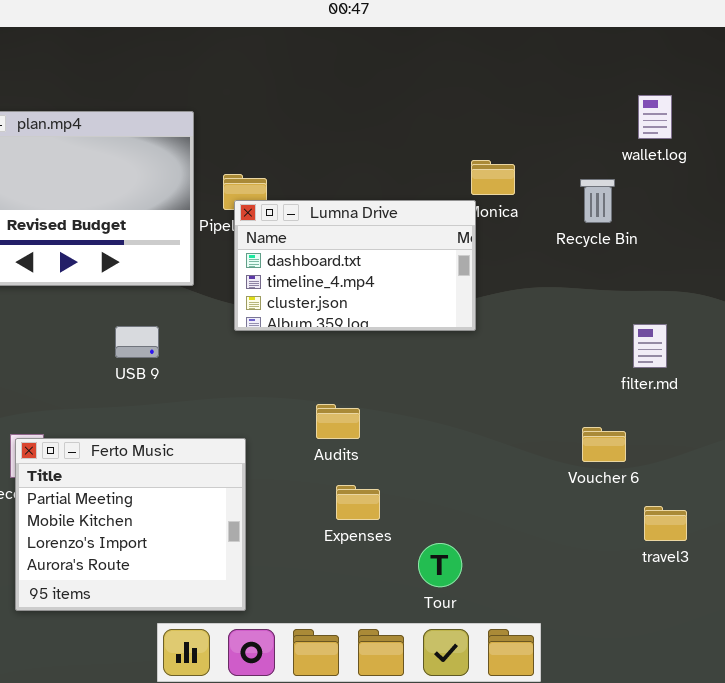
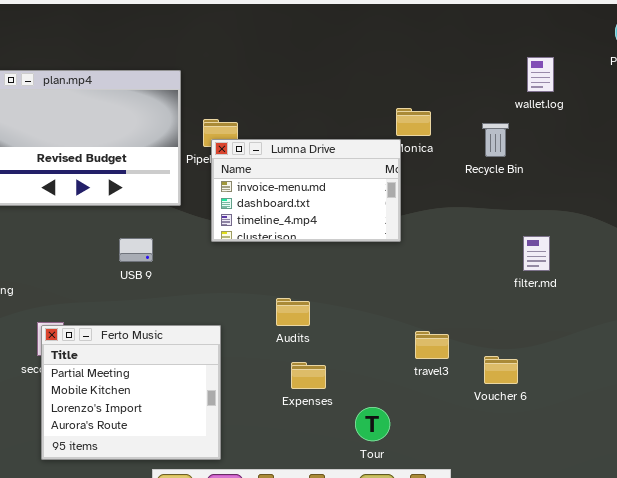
Lumna Drive: [234,200,476,331] -> [211,139,401,242], scrolled up 1 row
Voucher 6: [582,427,626,462] -> [484,356,518,384], moved
travel3: [644,506,687,541] -> [415,331,449,359], moved

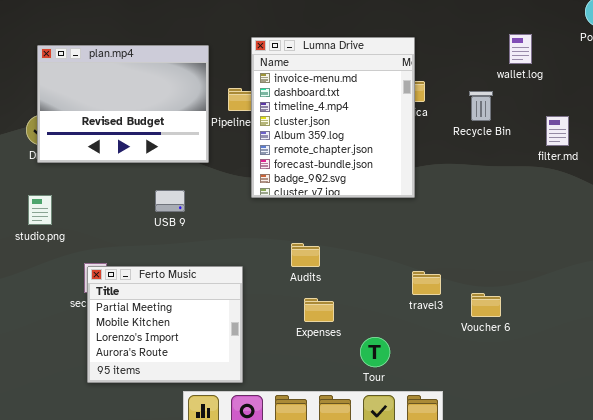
Lumna Drive: [211,139,401,242] -> [251,37,415,198], moved, resized
filter.md: [523,236,550,271] -> [546,116,569,146], moved

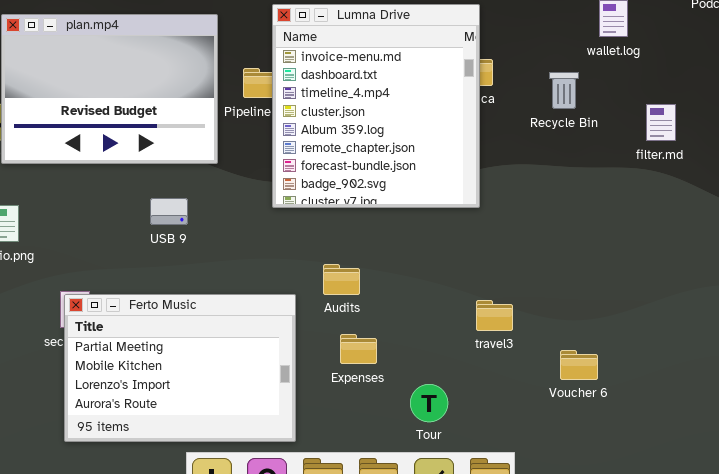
Ferto Music: [87,266,243,383] -> [64,294,296,442], resized
Voucher 6: [471,293,501,317] -> [560,350,598,380], moved

